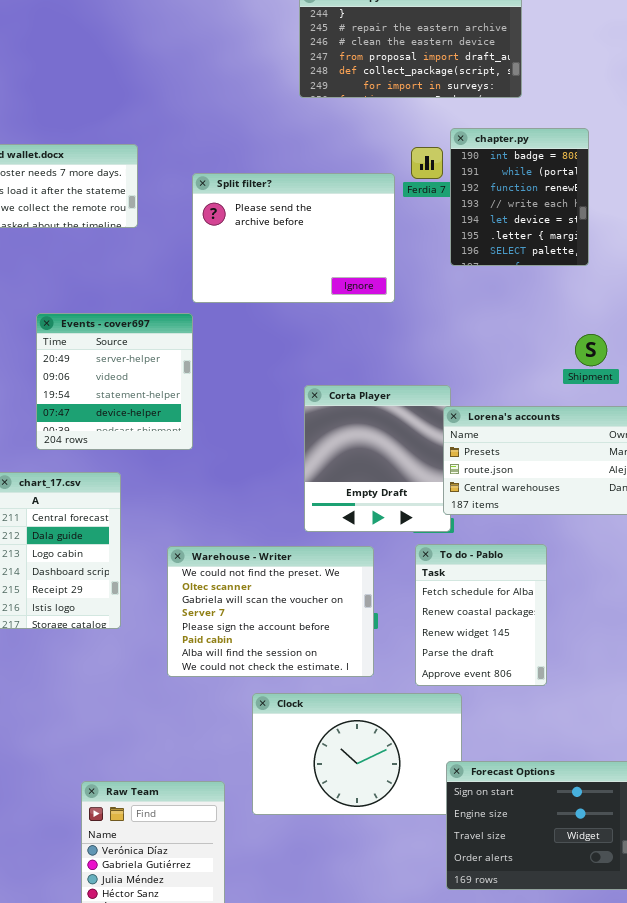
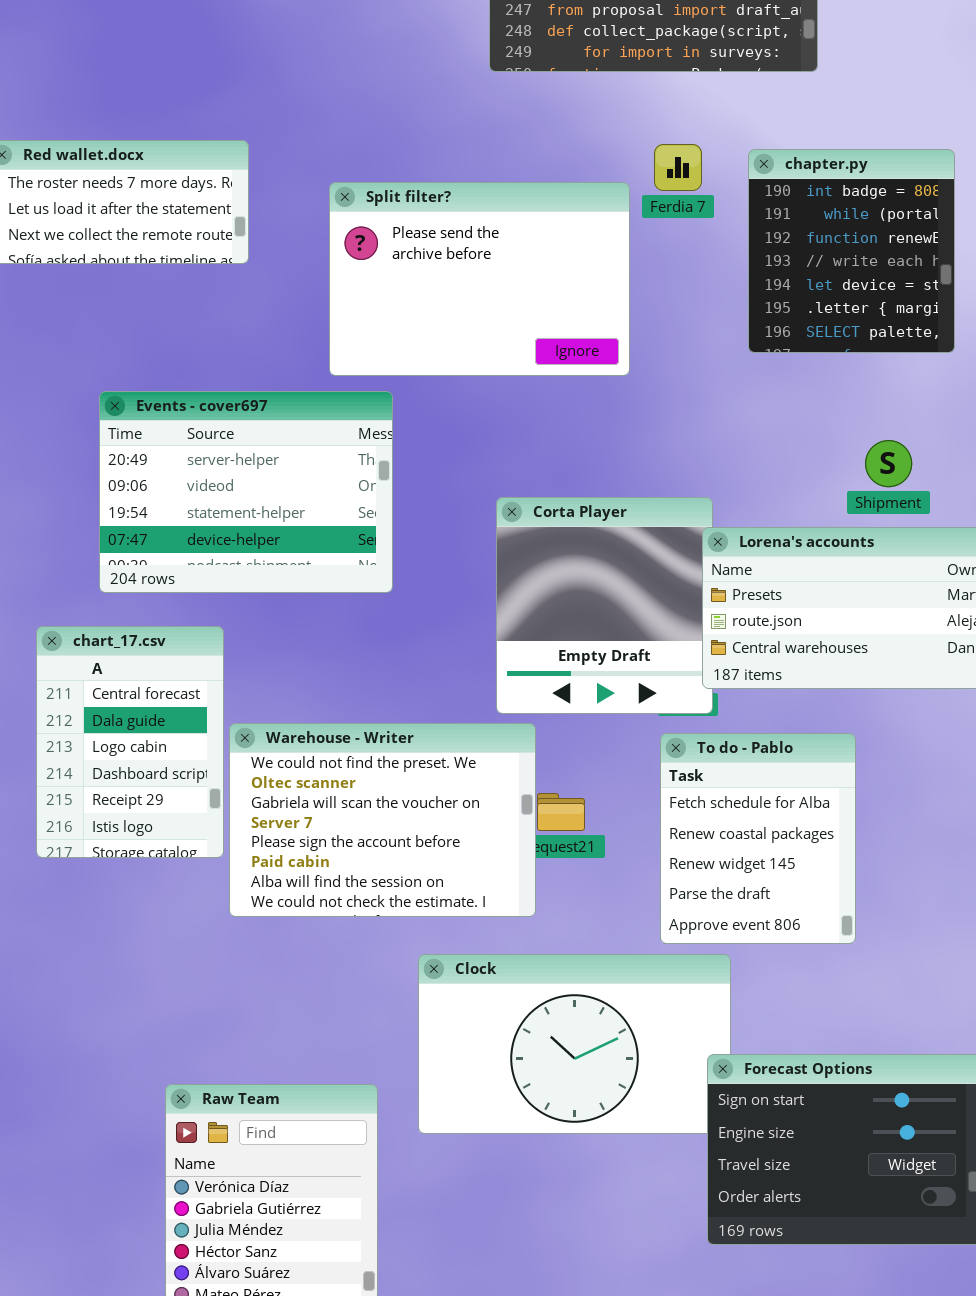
chapter.py: [450,128,589,266] -> [748,149,955,353], moved
Events - cover697: [36,313,193,450] -> [99,391,393,593], resized
Shipment: [575,334,607,366] -> [865,440,912,487], moved
Warehouse - Writer: [167,546,374,677] -> [229,723,536,917], moved

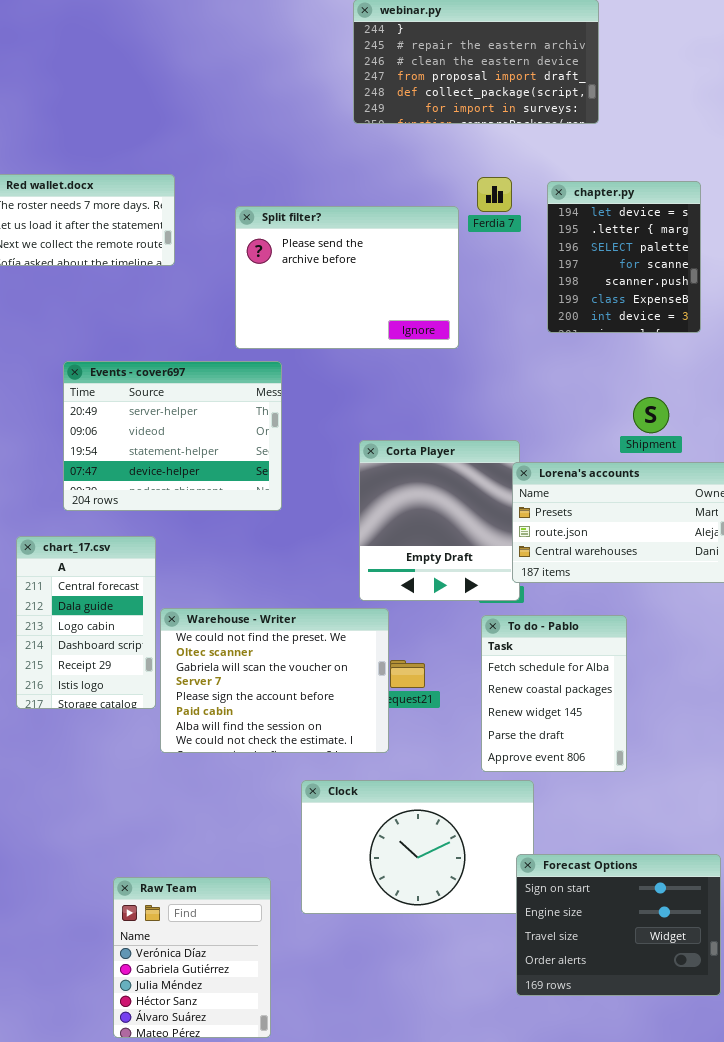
chapter.py: [748,149,955,353] -> [547,181,701,333], scrolled down 4 rows

